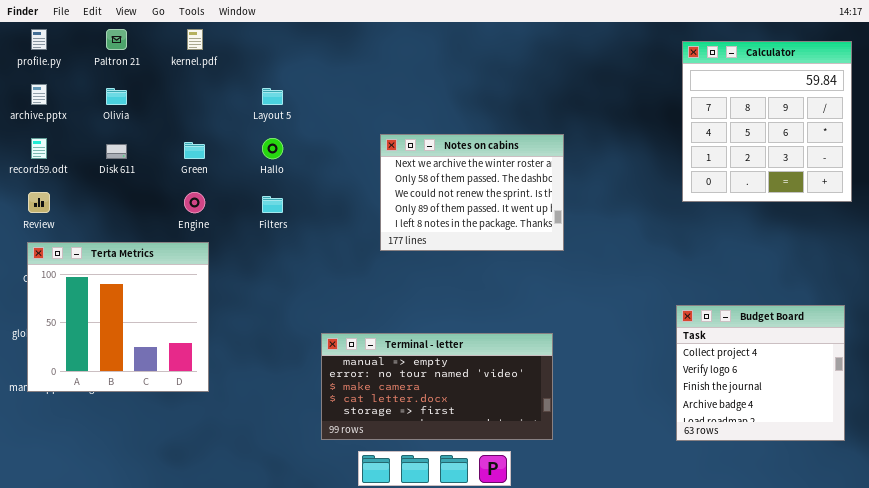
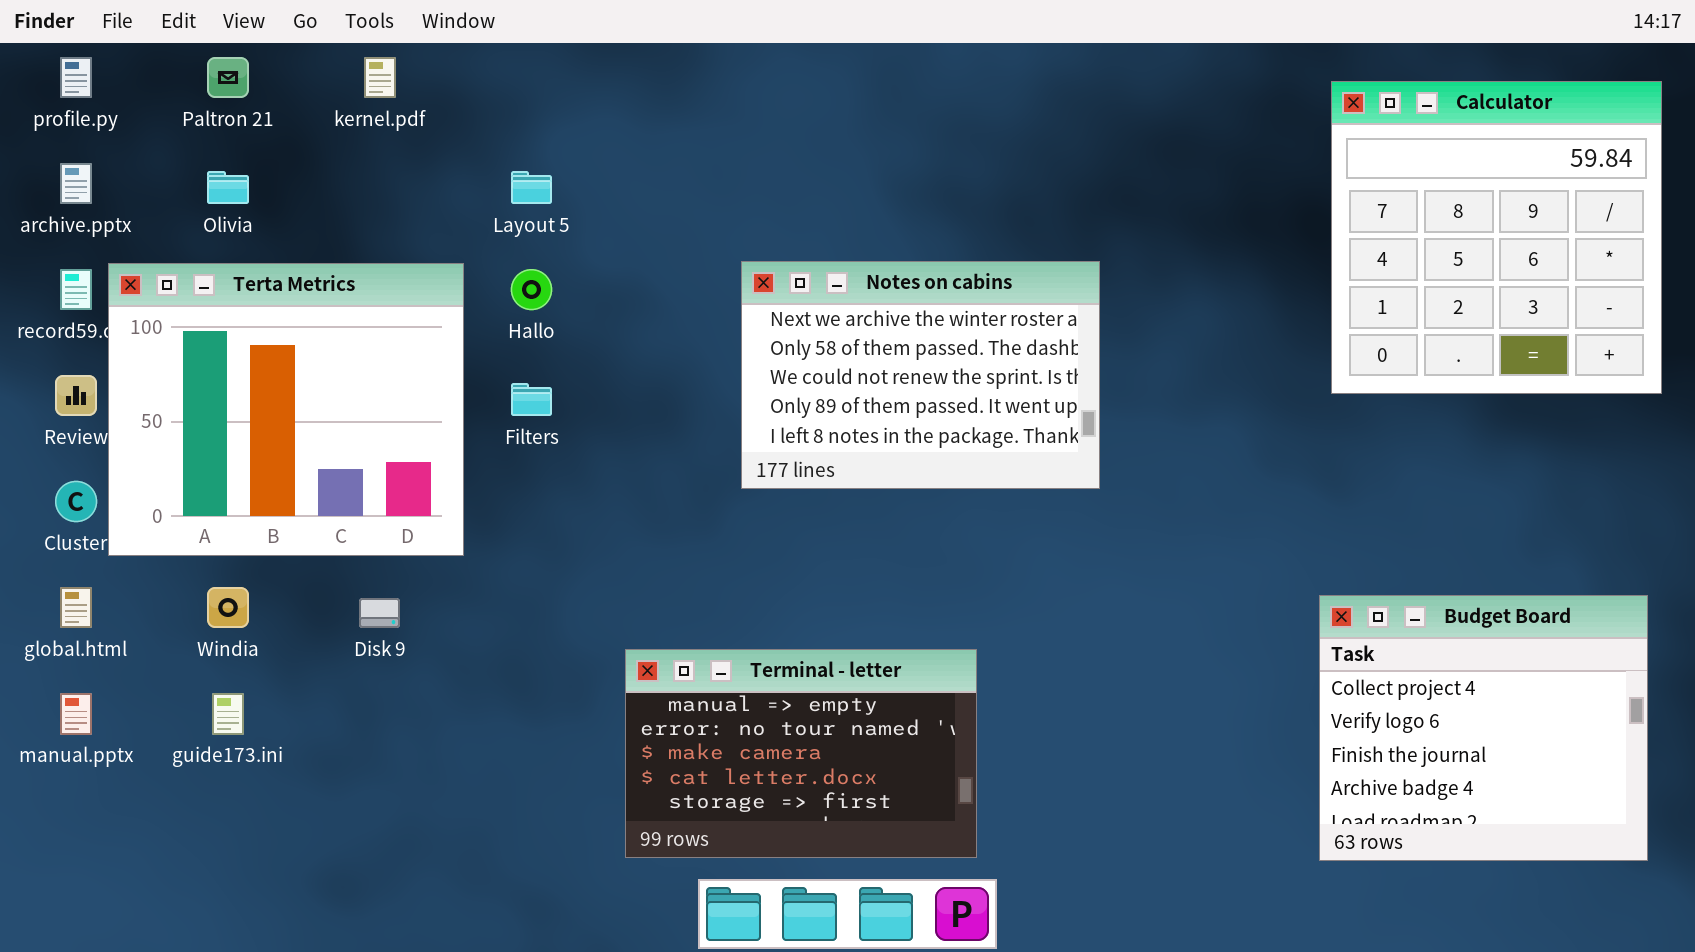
Terta Metrics: [27,242,209,392] -> [108,263,464,556], moved
Terminal - letter: [321,333,553,440] -> [625,649,977,858], resized

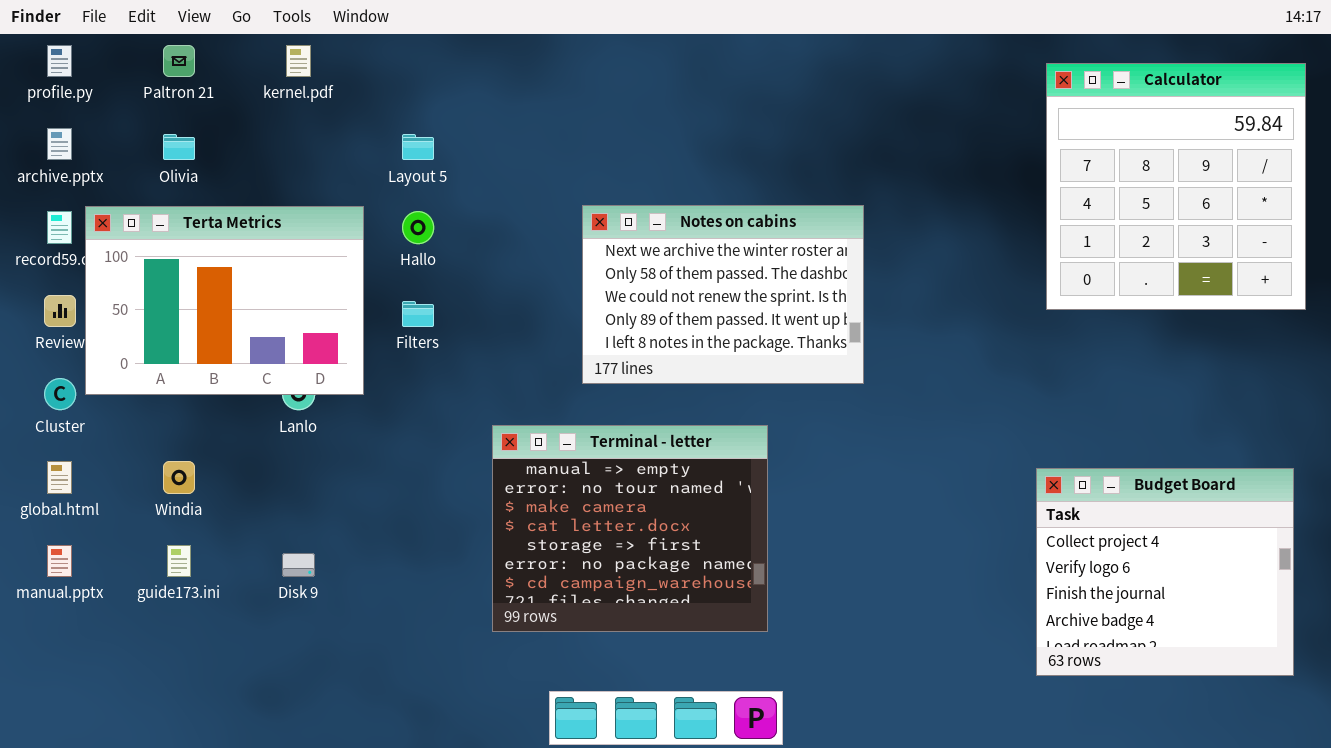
Terta Metrics: [108,263,464,556] -> [85,206,364,395], resized
Disk 9: [359,598,400,628] -> [282,553,315,577], moved
Terminal - letter: [625,649,977,858] -> [492,425,768,632], moved, resized

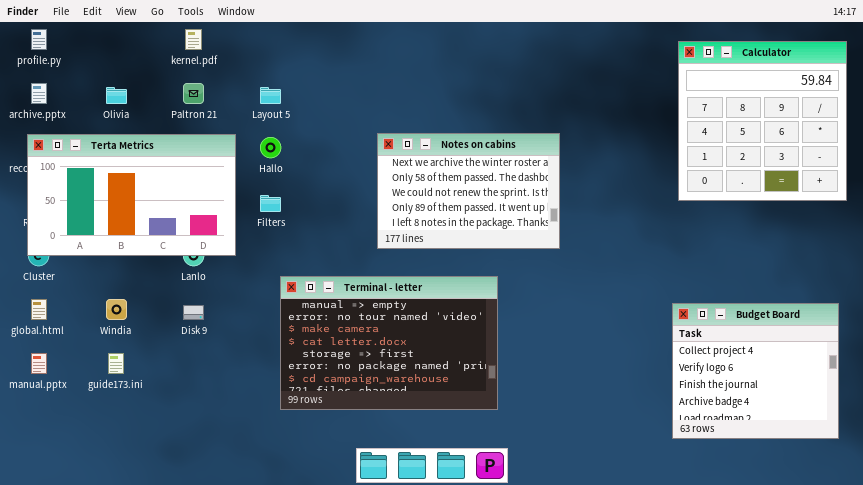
Paltron 21: [163,45,195,77] -> [183,83,204,104], moved
Terta Metrics: [85,206,364,395] -> [27,134,236,256], resized
Terminal - letter: [492,425,768,632] -> [280,276,498,410], resized
Disk 9: [282,553,315,577] -> [183,305,204,320], moved

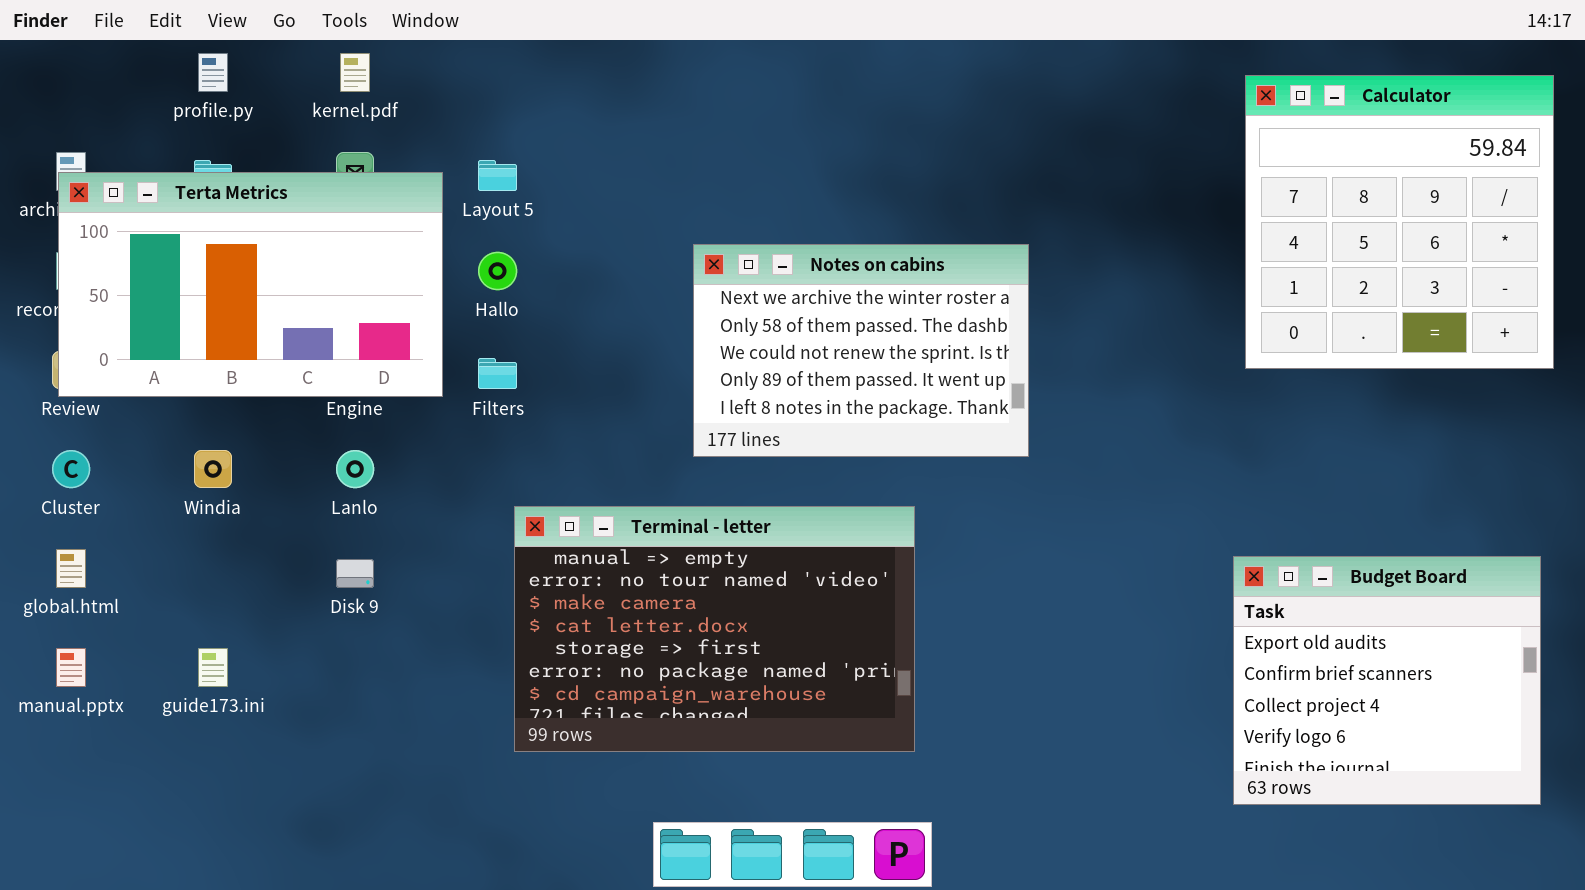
profile.py: [31,29,47,50] -> [198,53,228,92], moved
Terta Metrics: [27,134,236,256] -> [58,172,443,397], moved
Windia: [106,299,127,320] -> [194,450,232,488], moved
Budget Board: [672,303,839,439] -> [1233,556,1541,805], scrolled up 2 rows

